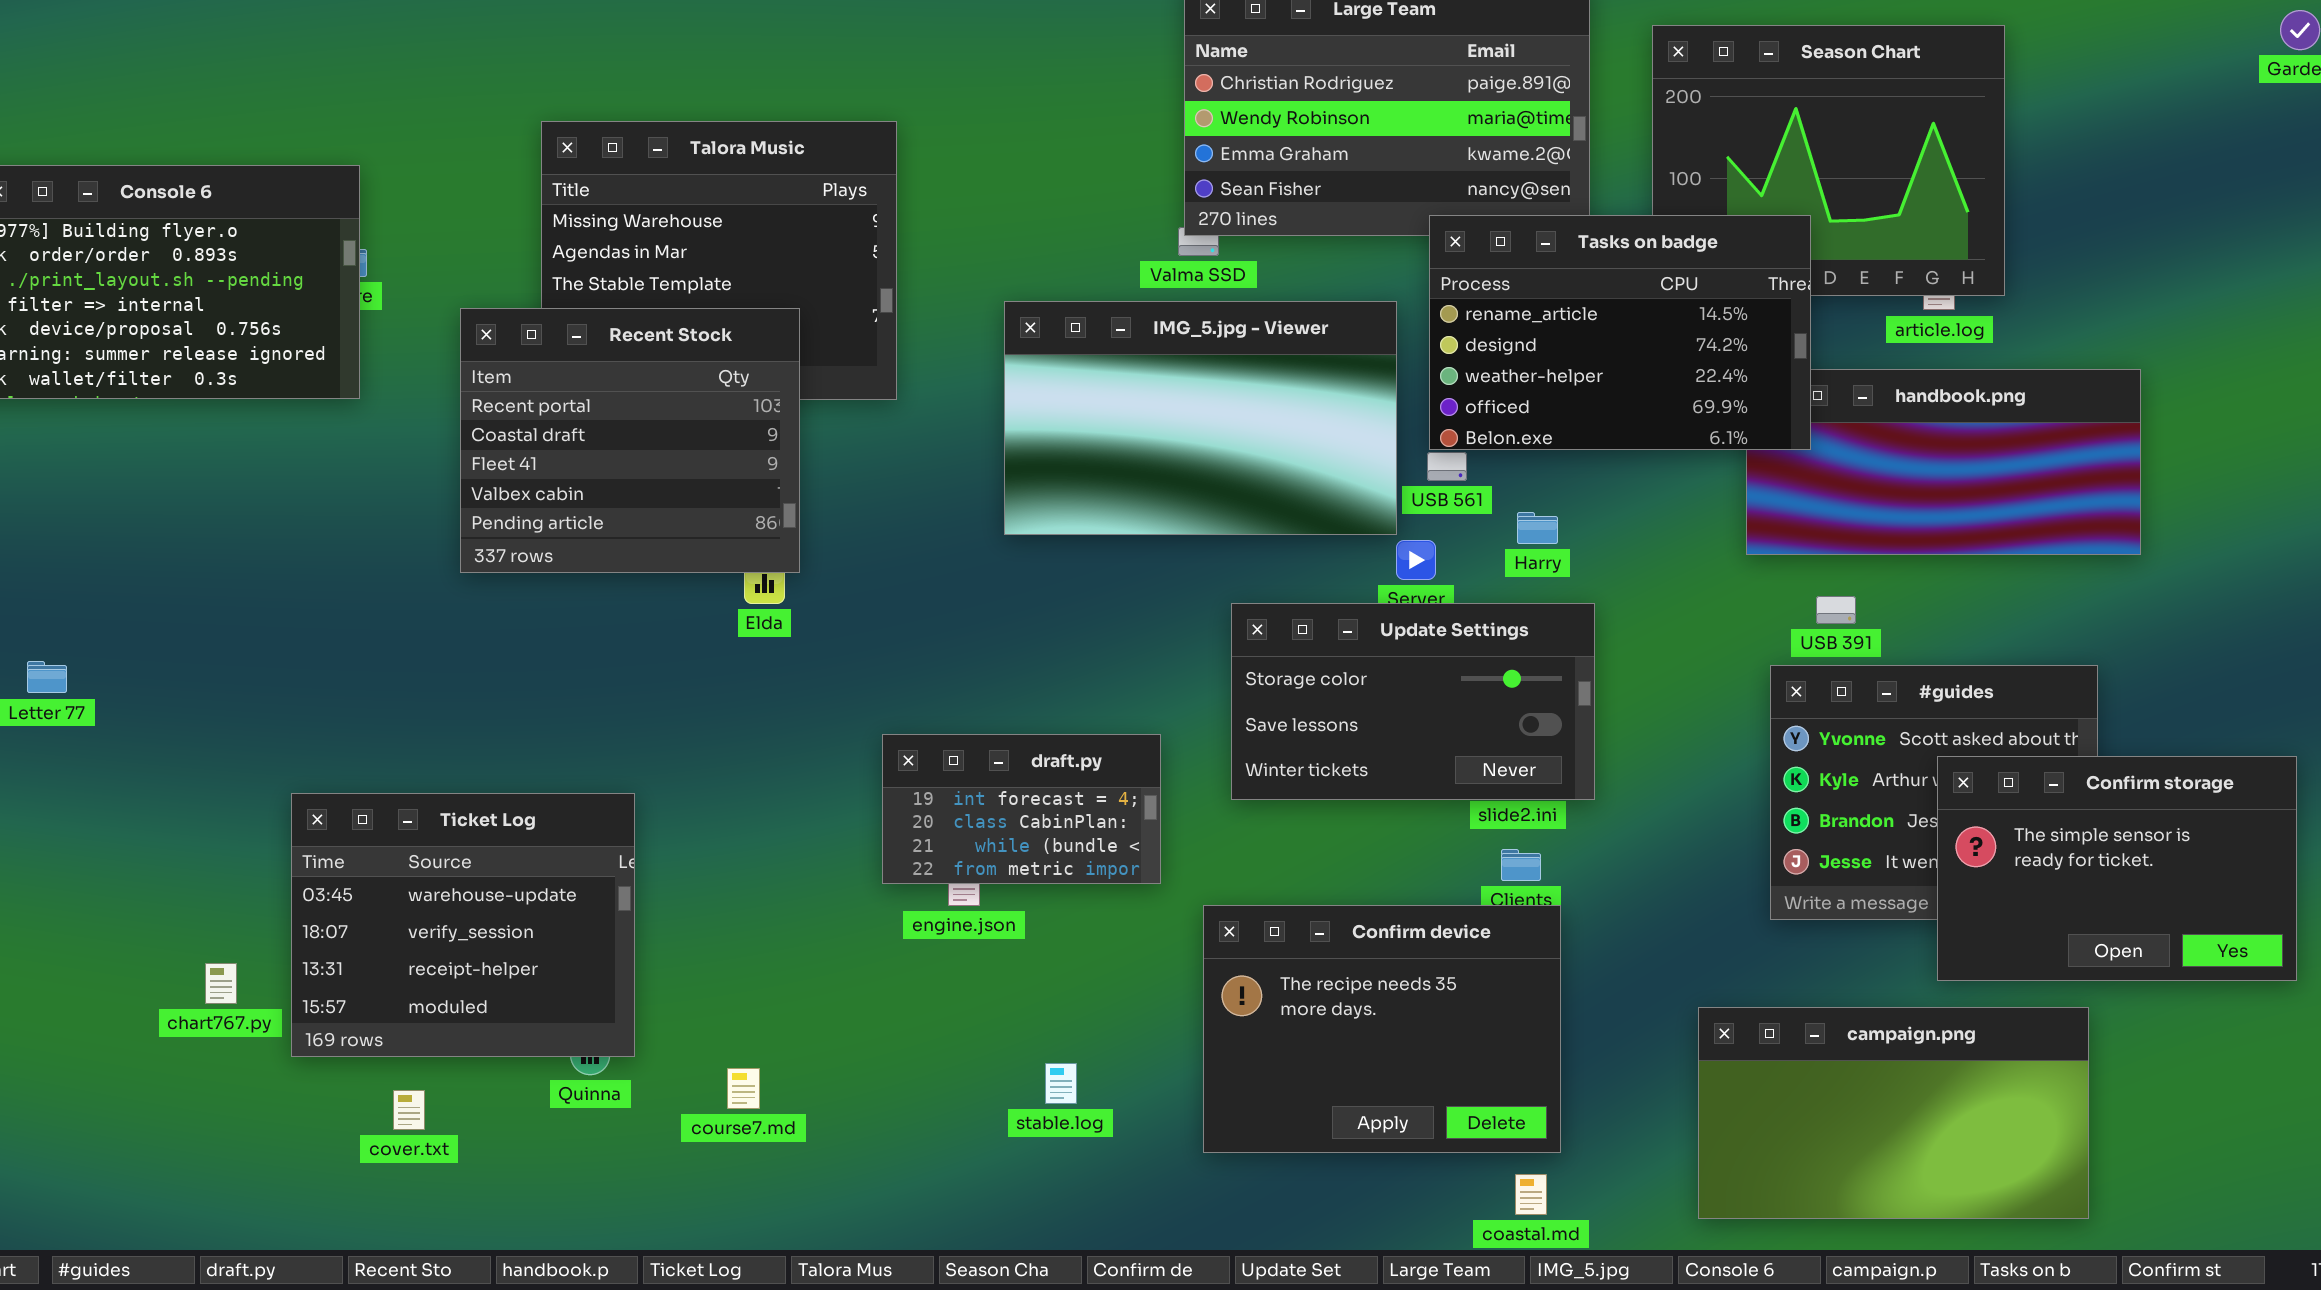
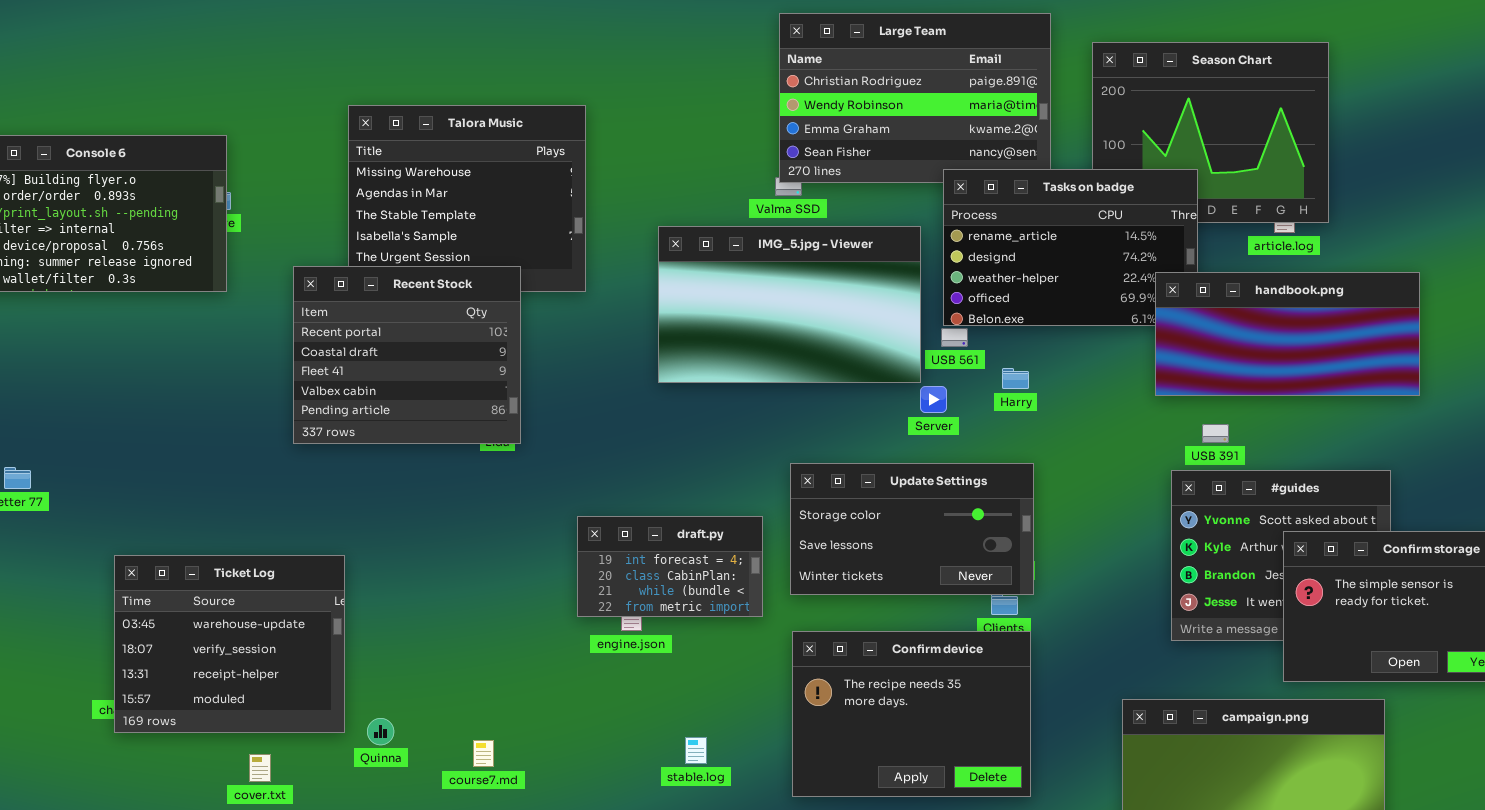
Recent Stock: [460,308,800,573] -> [293,266,521,444], moved
handbook.png: [1746,369,2141,555] -> [1155,272,1420,396], raised
Update Settings: [1231,603,1595,800] -> [790,463,1034,595], moved
Ticket Log: [291,793,635,1057] -> [114,555,345,733], moved

